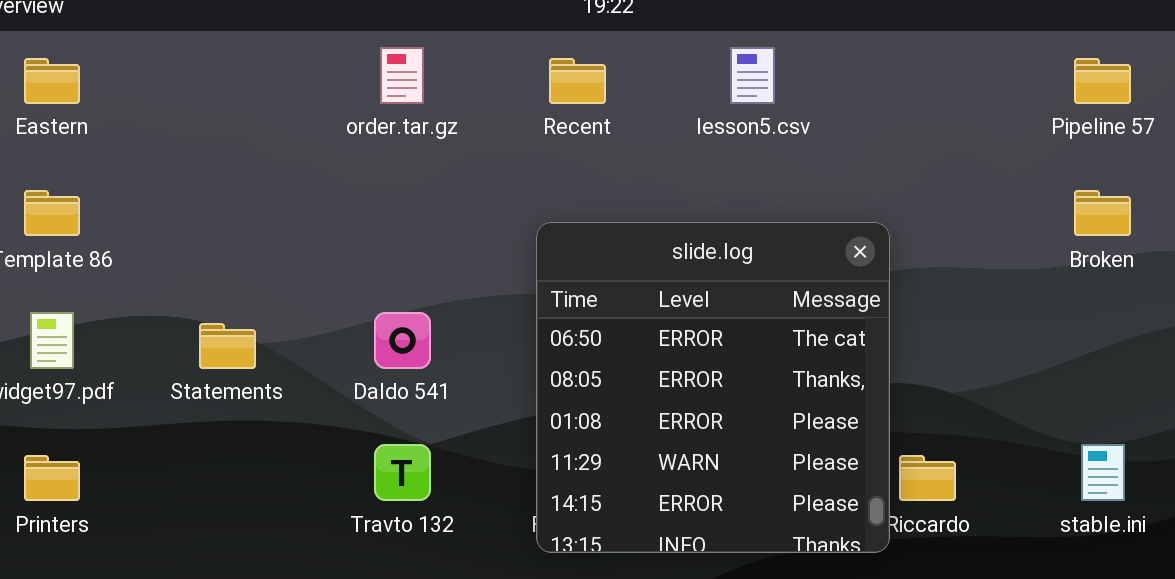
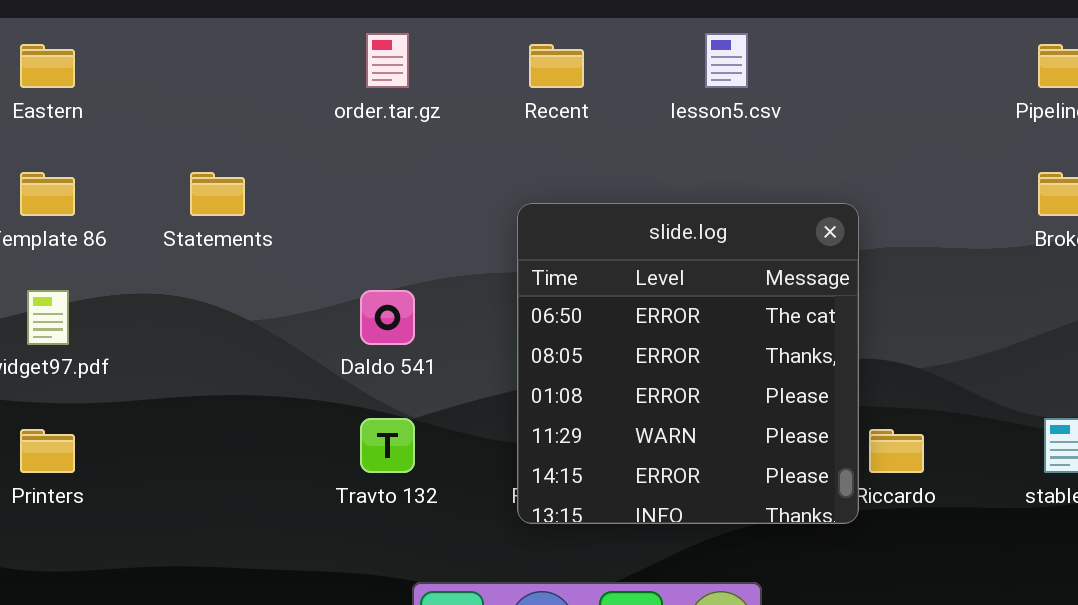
Statements: [199,323,256,369] -> [190,172,245,216], moved

